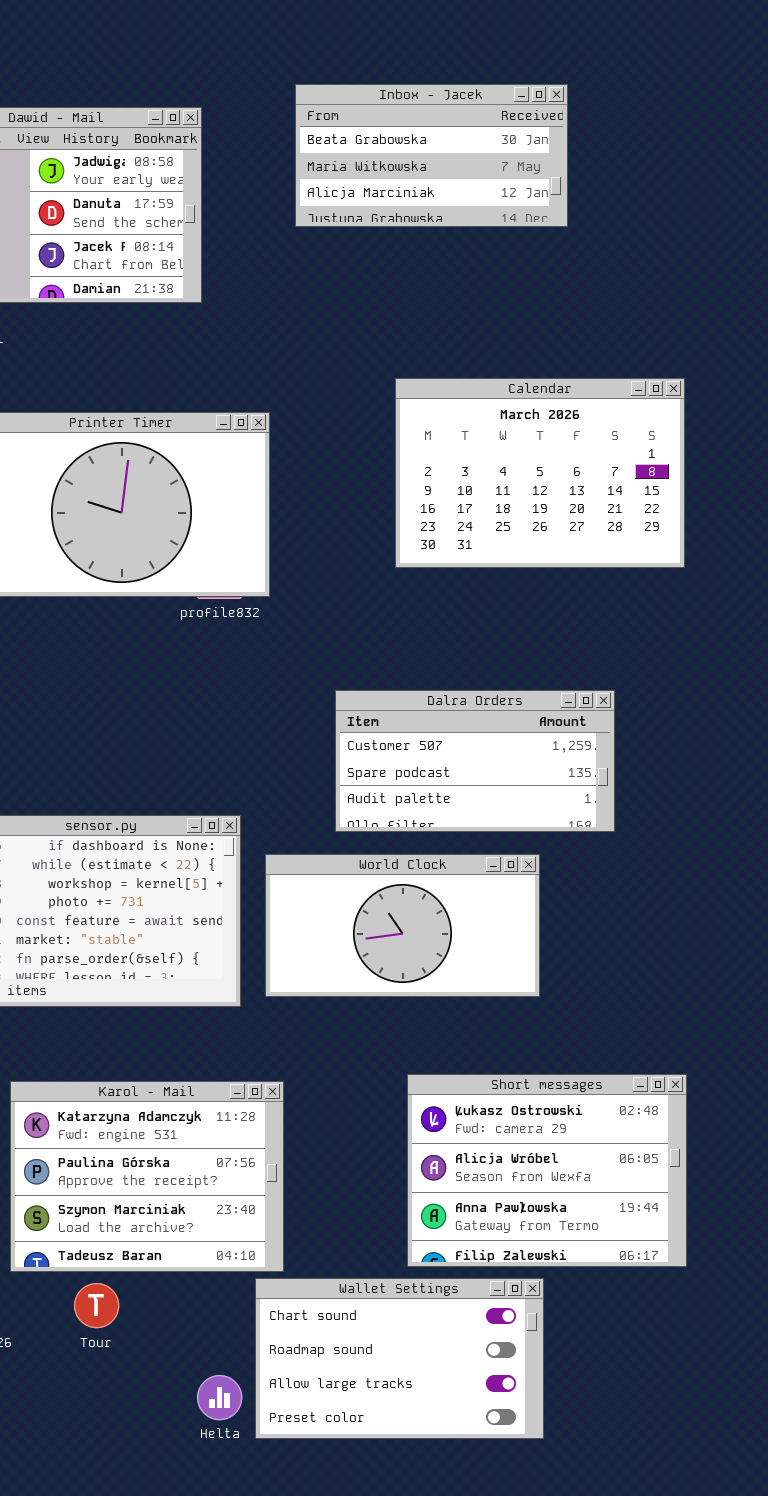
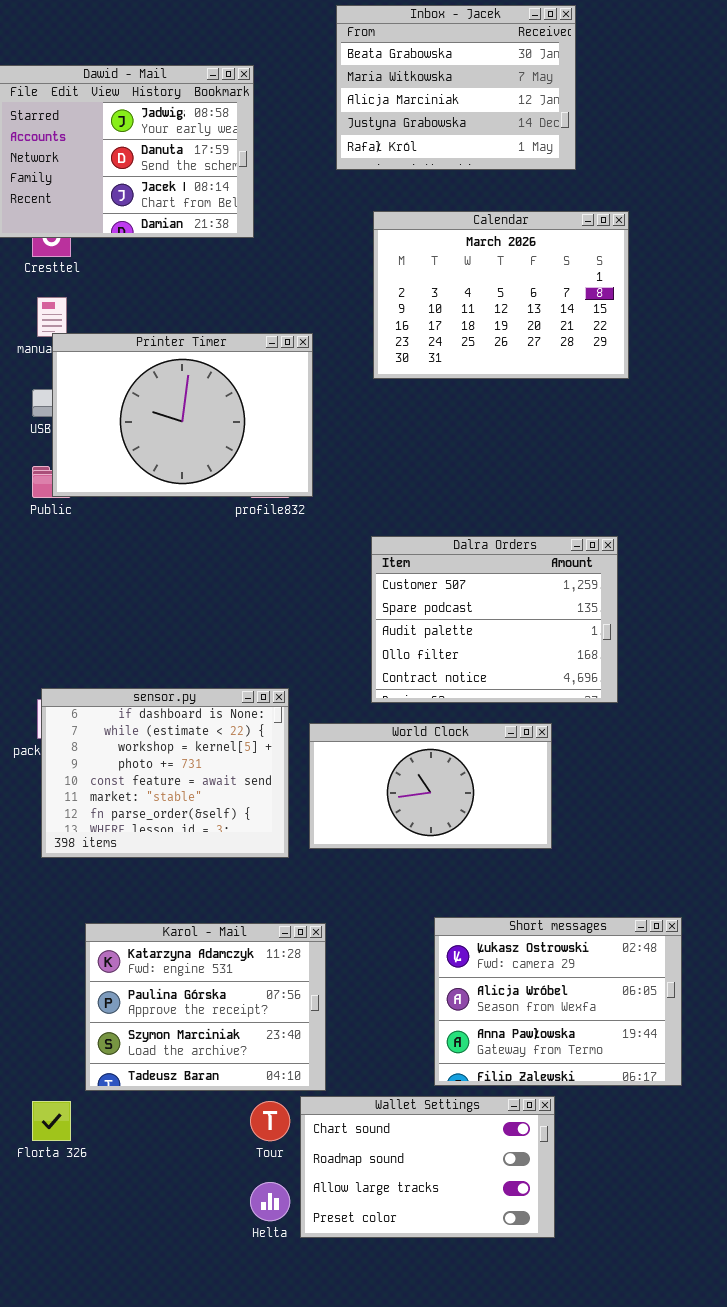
Inbox - Jacek: [295,84,568,227] -> [336,5,576,170], resized
Calendar: [395,378,685,568] -> [373,211,629,379], moved
Dalra Orders: [335,690,615,832] -> [371,536,618,703], resized
Tour: [74,1283,119,1328] -> [250,1101,290,1141], moved

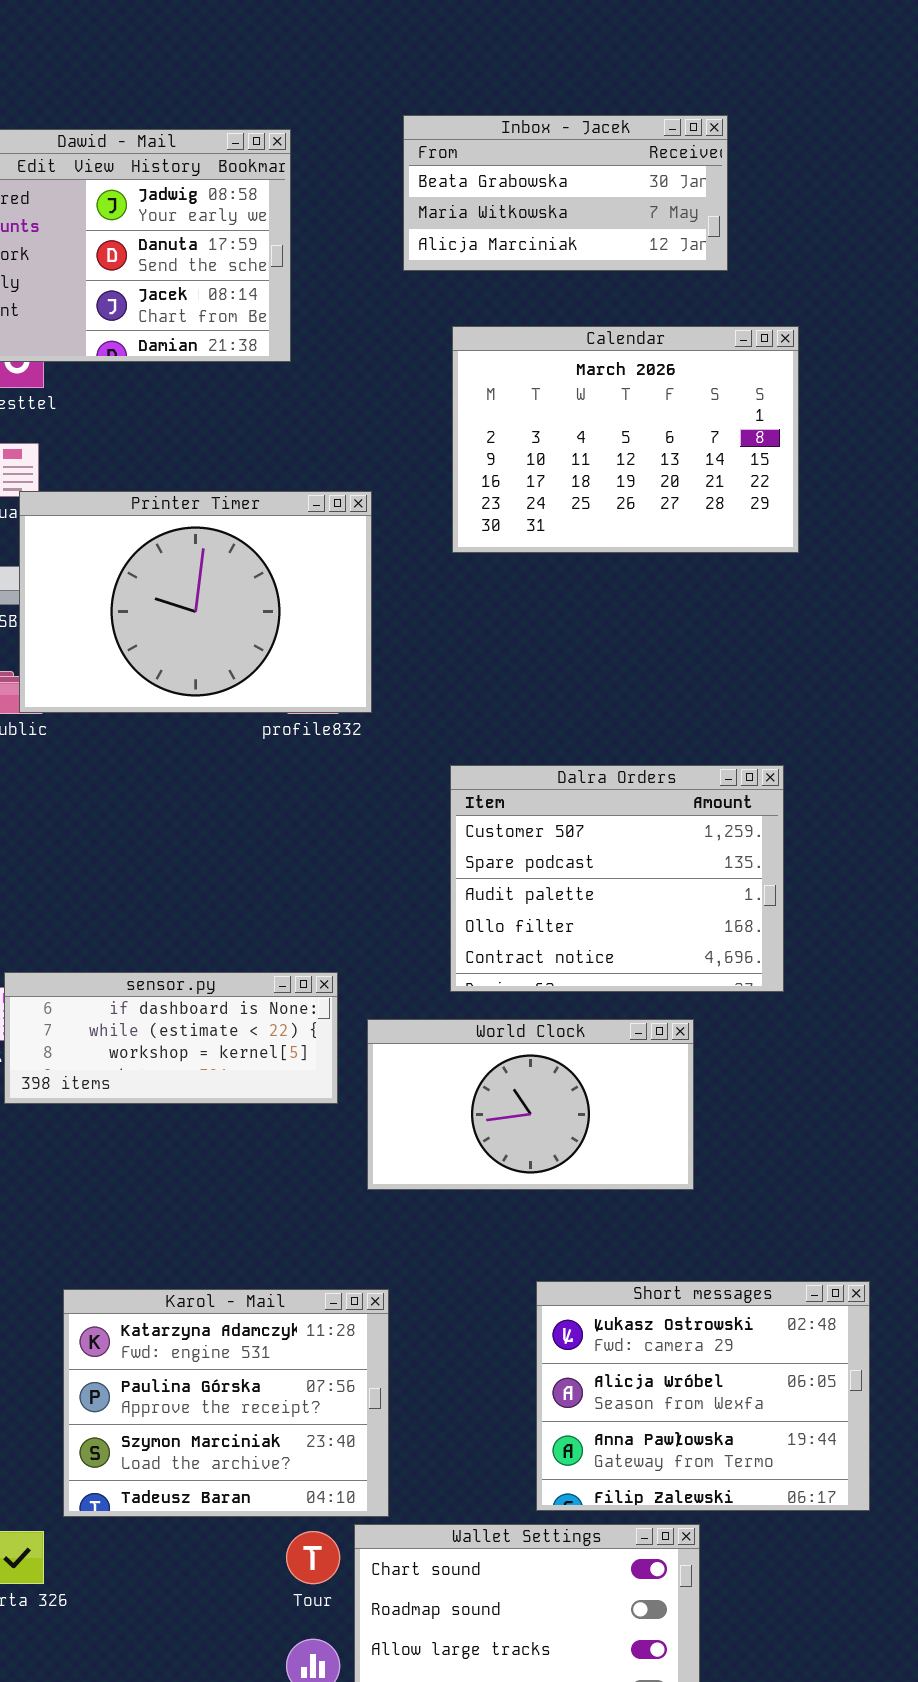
Inbox - Jacek: [336,5,576,170] -> [403,115,728,271], resized
sensor.py: [41,688,289,858] -> [4,972,338,1104], resized

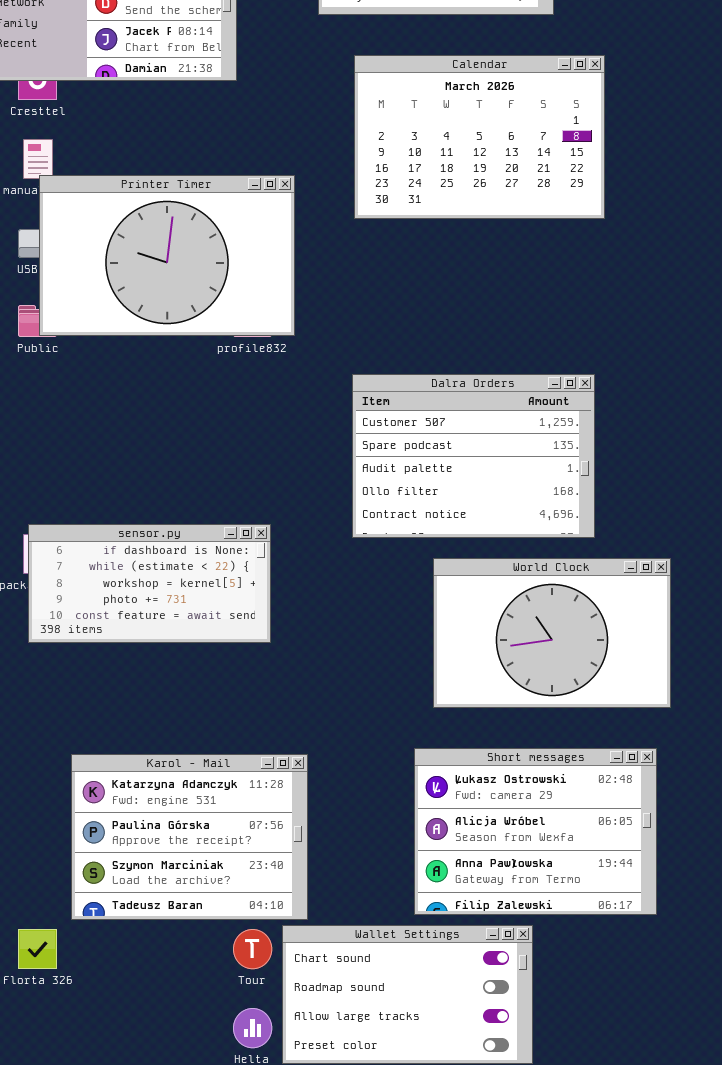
sensor.py: [4,972,338,1104] -> [28,524,271,643], resized
World Clock: [367,1019,694,1190] -> [433,558,671,708], moved, resized

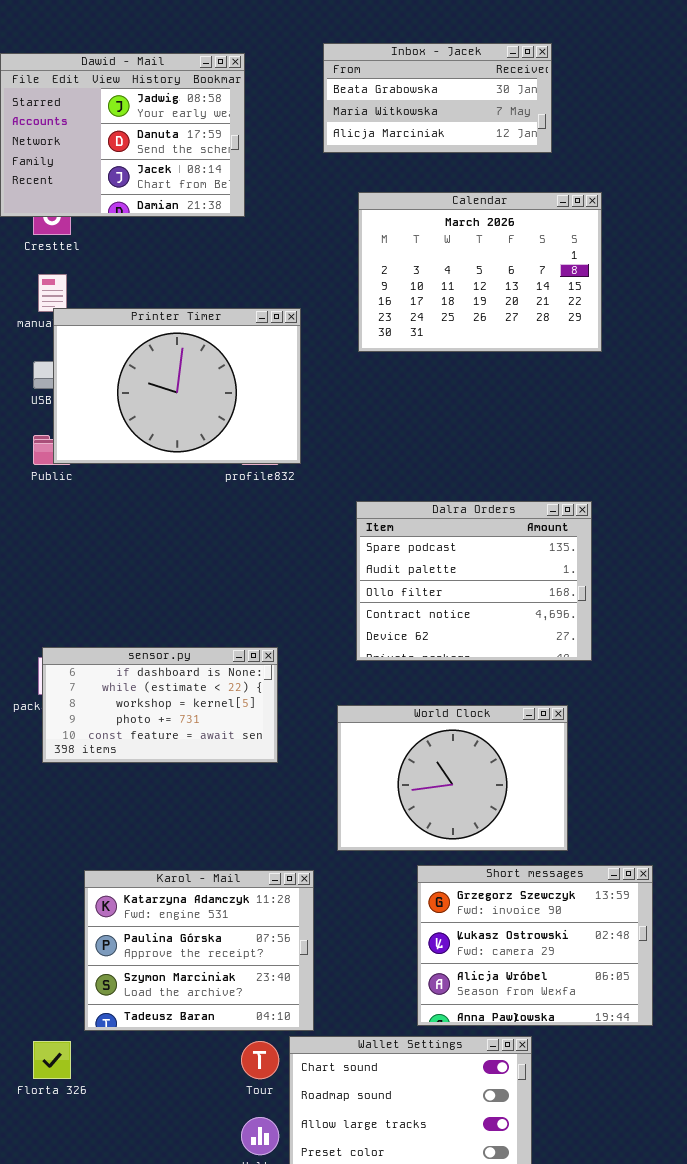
Dalra Orders: [352,374,595,538] -> [356,501,592,661], scrolled down 1 row
World Clock: [433,558,671,708] -> [337,705,568,851], moved
Short messages: [414,748,657,915] -> [417,865,653,1026], scrolled up 1 row

